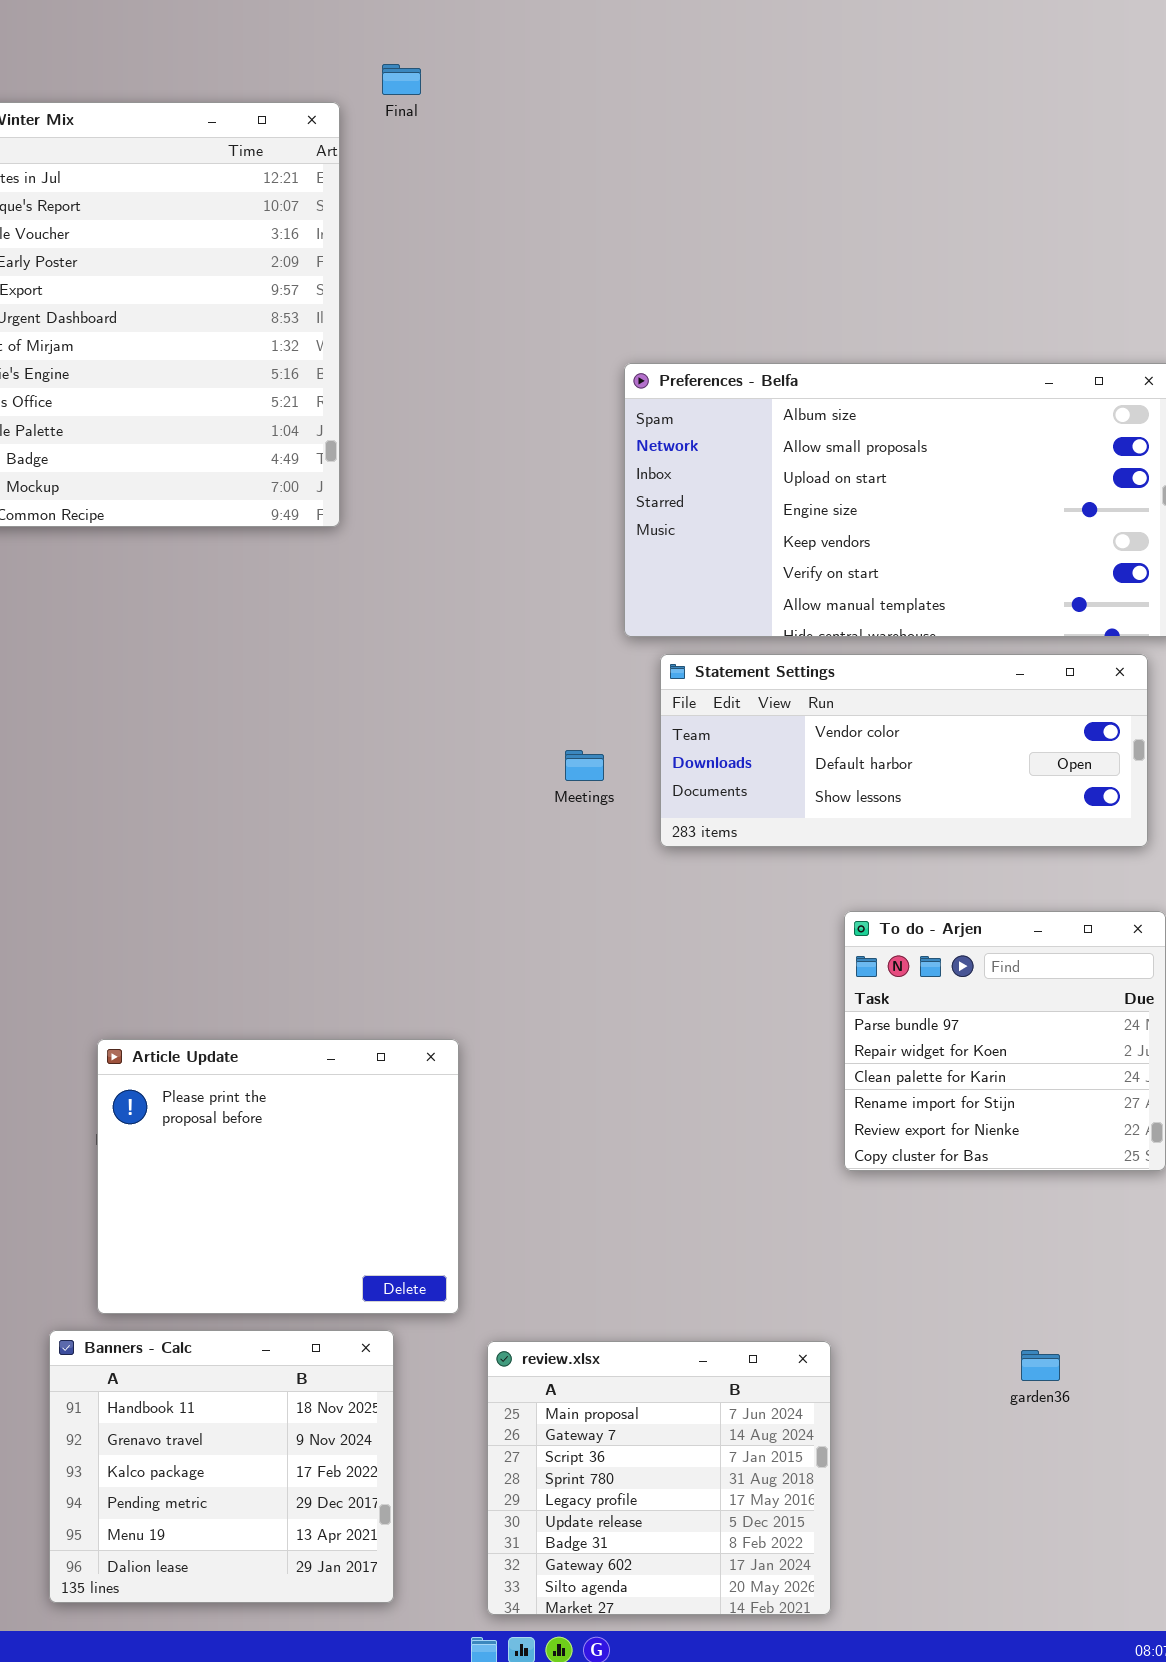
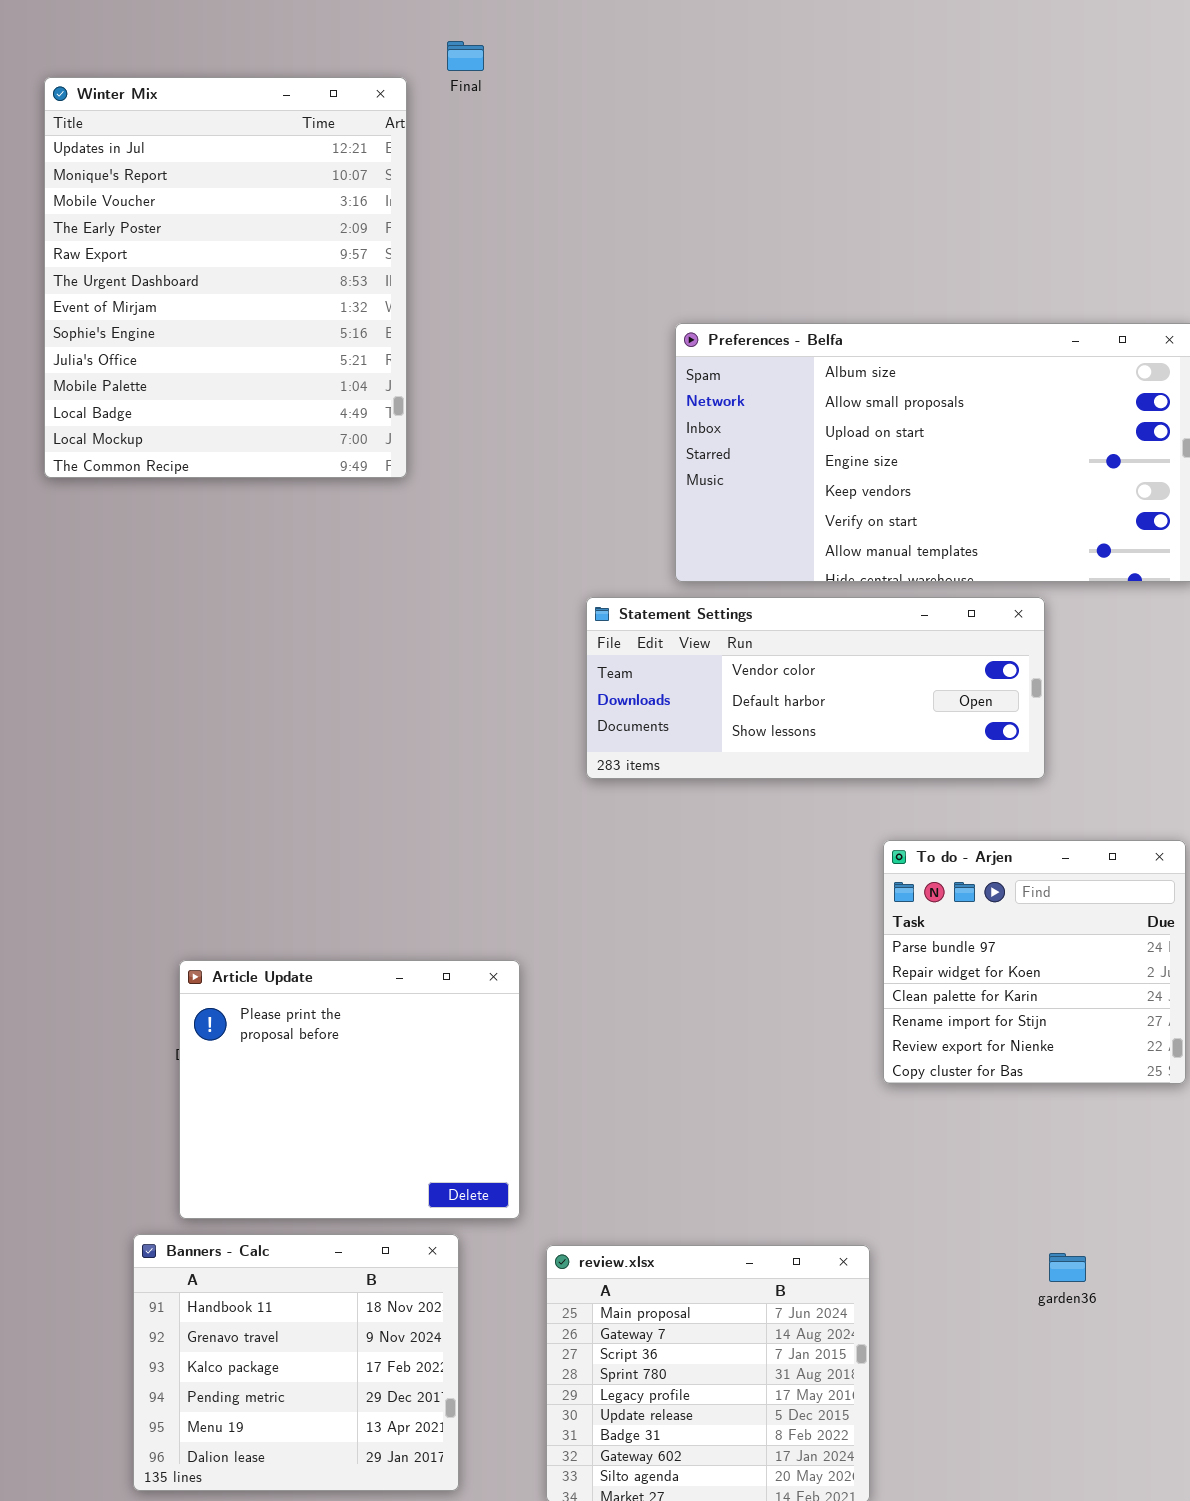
Statement Settings: [660,654,1148,847] -> [586,597,1045,779], moved

